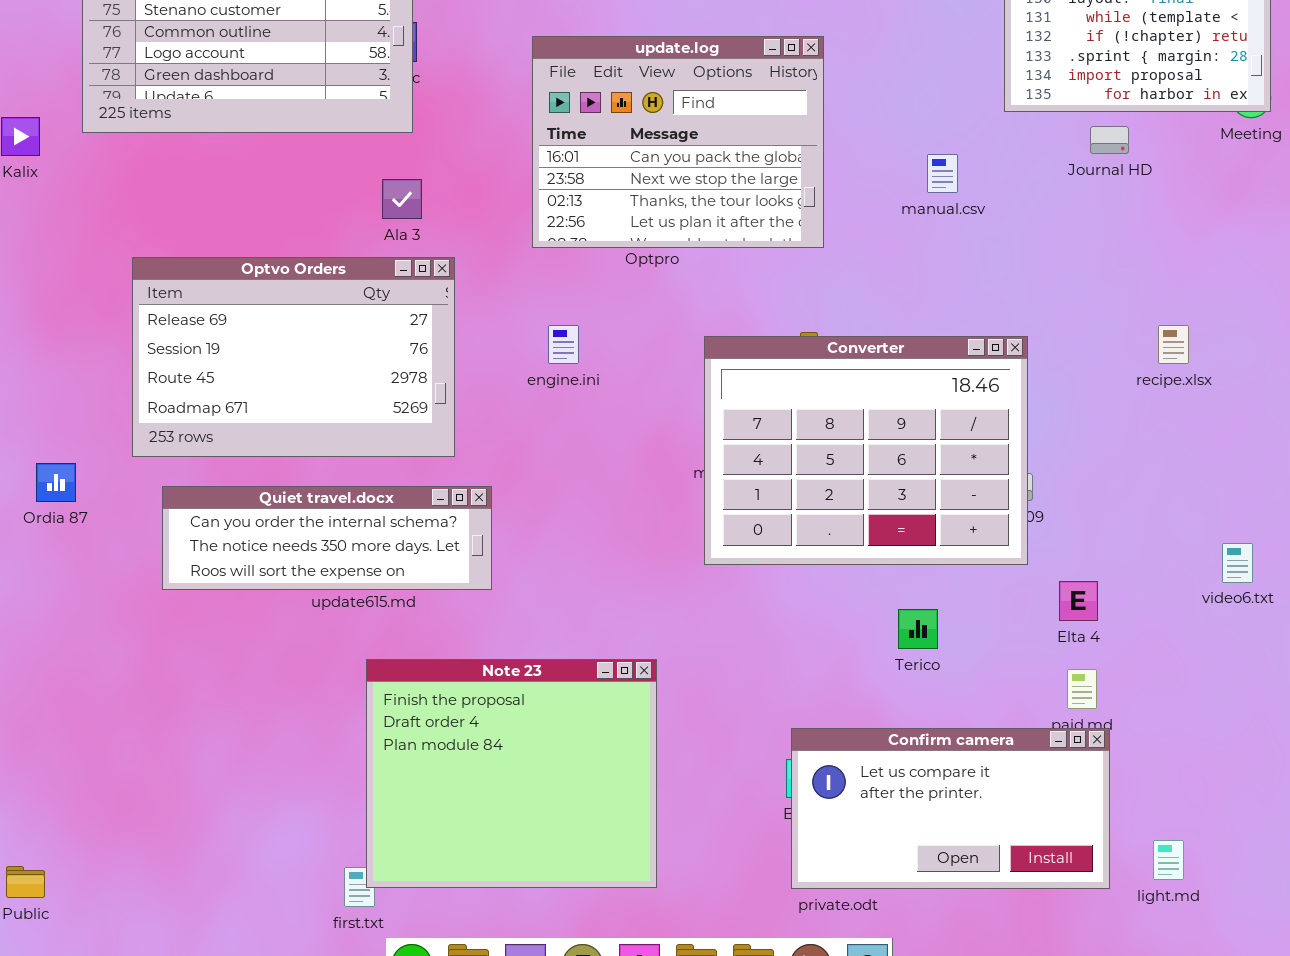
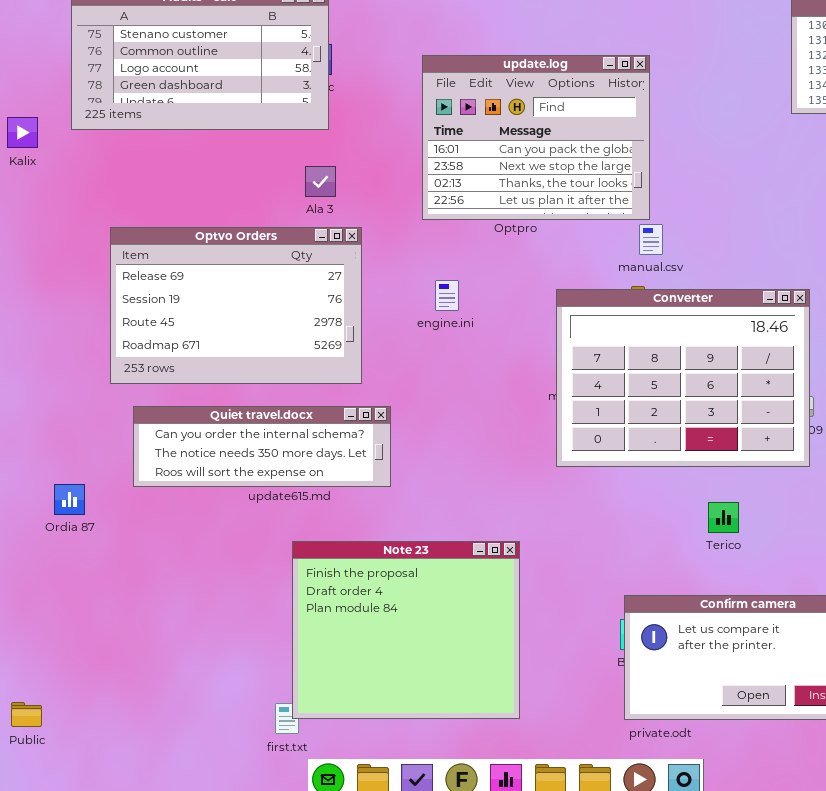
manual.csv: [927,154,958,193] -> [639,224,663,255], moved
Ordia 87: [36,463,76,502] -> [54,484,85,515], moved

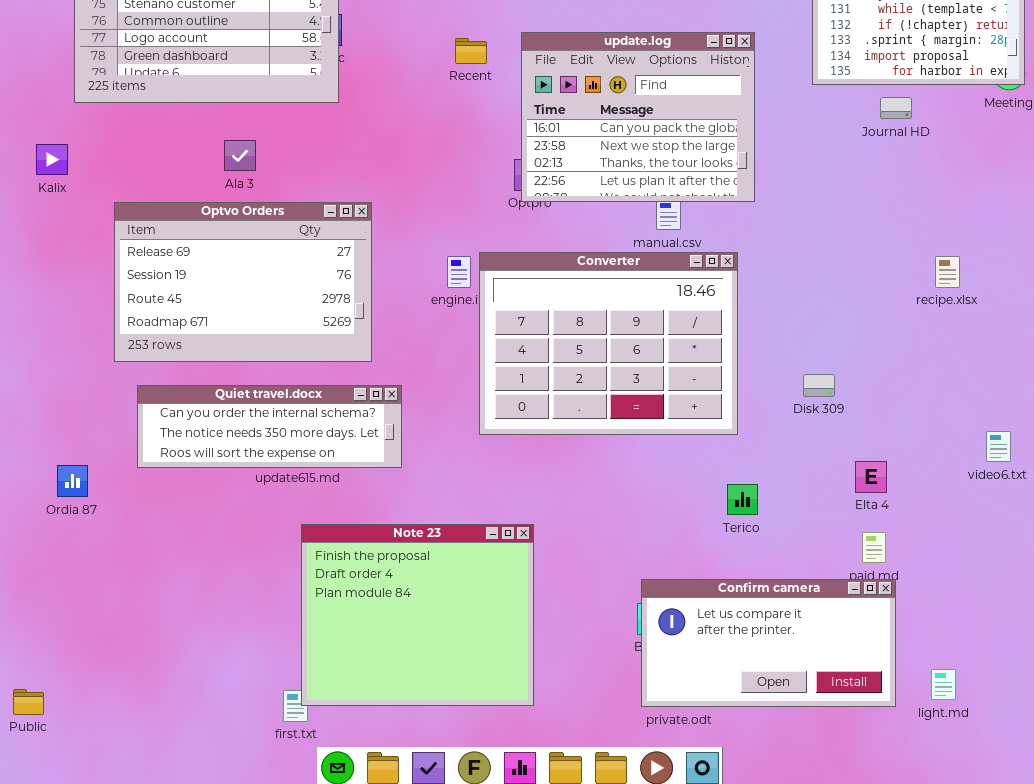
update.log: [422,55,650,220] -> [521,32,755,202], moved
Kalix: [7,117,38,148] -> [36,144,68,175], moved
Ala 3: [305,166,336,197] -> [224,140,256,171], moved
Converter: [556,289,810,467] -> [479,252,738,435], moved

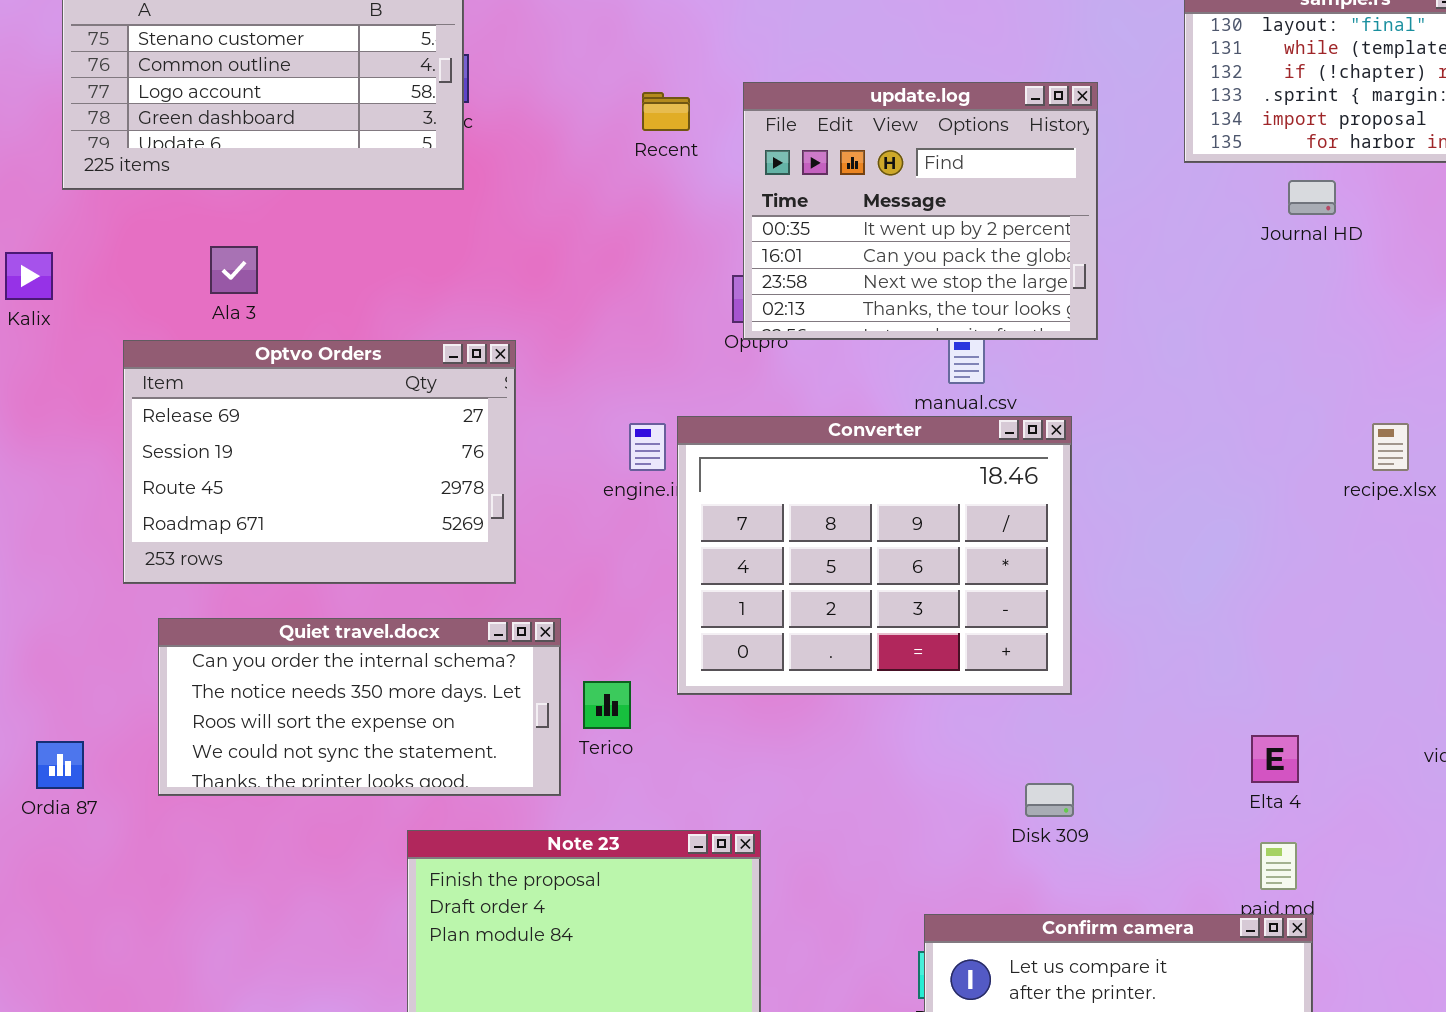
update.log: [521,32,755,202] -> [743,82,1098,340], scrolled up 1 row
Ala 3: [224,140,256,171] -> [210,246,258,294], moved
Disk 309: [803,374,835,397] -> [1025,783,1074,817], moved
Quiet travel.docx: [137,385,402,468] -> [158,618,561,796], resized
Terico: [727,484,758,515] -> [583,681,631,729], moved

